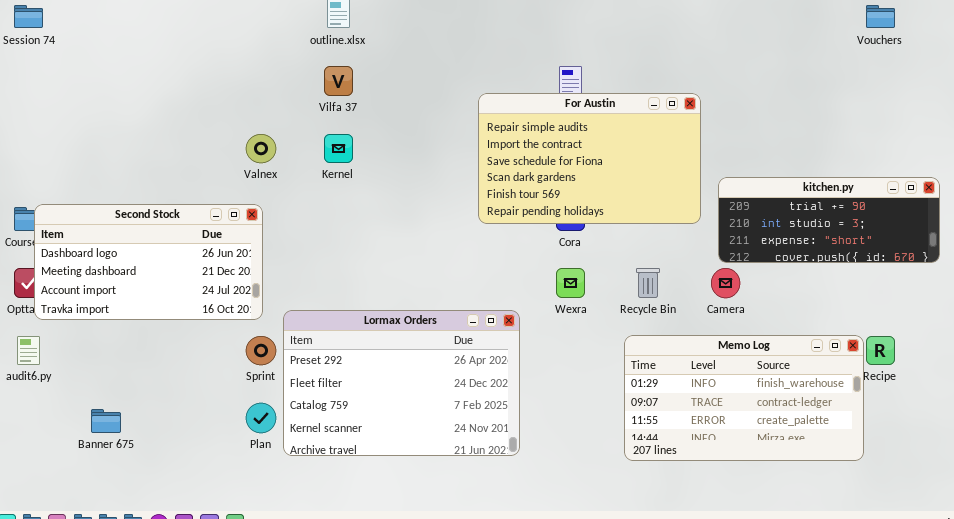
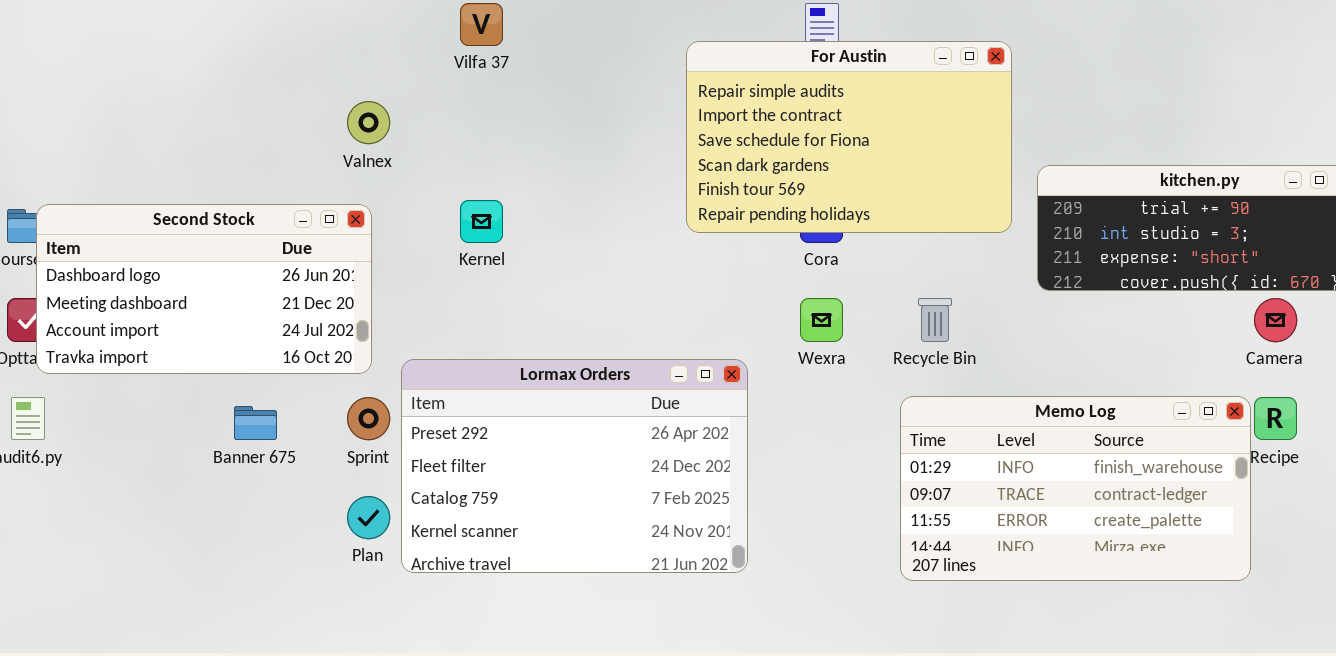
Kernel: [324,134,353,163] -> [460,200,503,243], moved
Camera: [711,268,740,298] -> [1254,298,1297,342], moved
Banner 675: [91,409,121,433] -> [234,406,277,440], moved

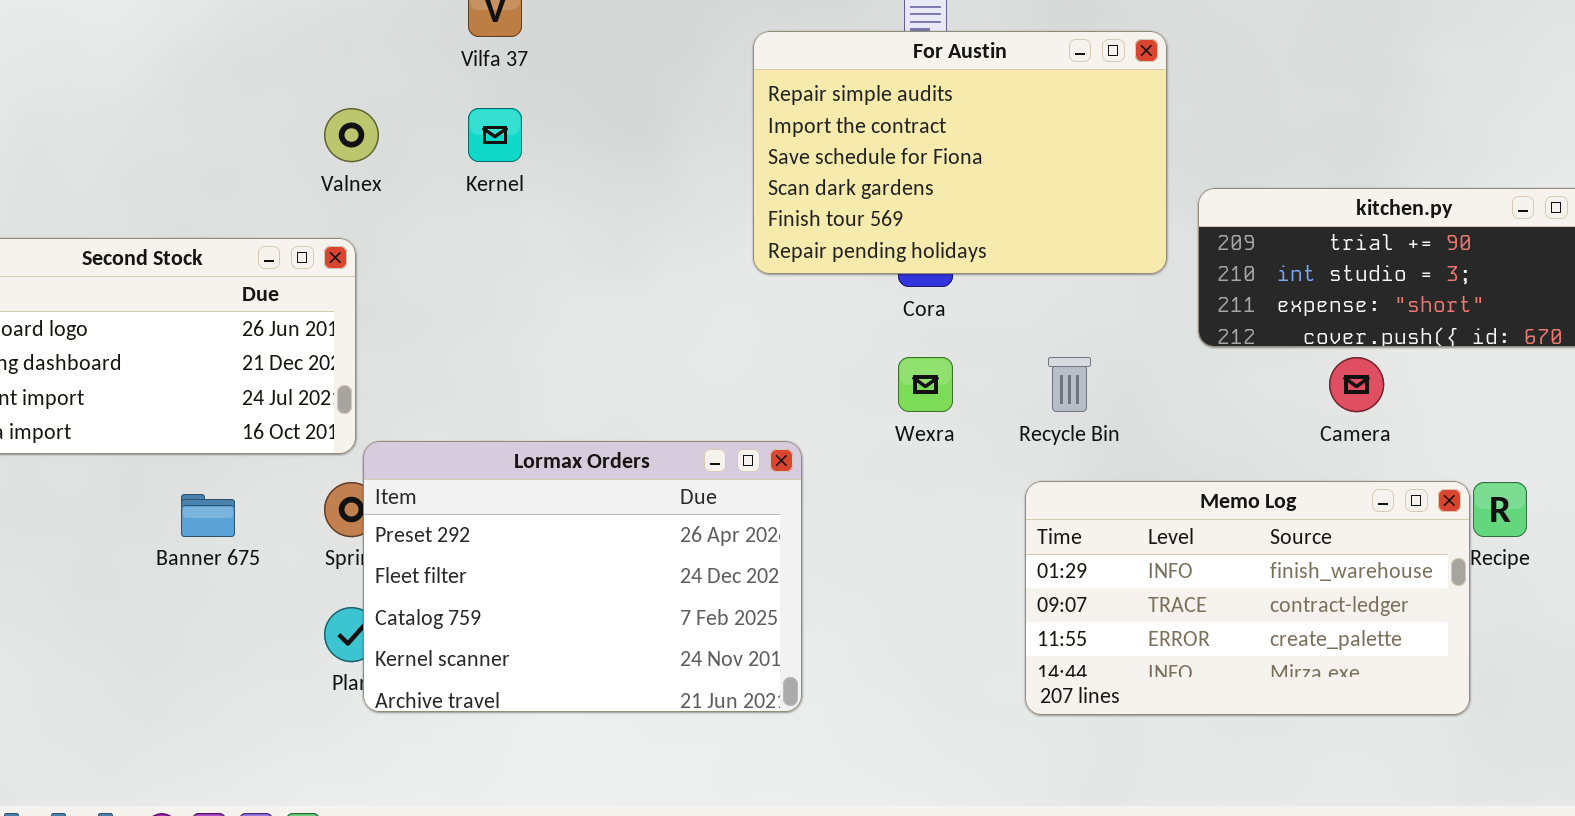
Kernel: [460,200,503,243] -> [468,108,522,162], moved
Camera: [1254,298,1297,342] -> [1329,357,1384,412], moved
Lormax Orders: [401,359,748,573] -> [363,441,802,712], moved

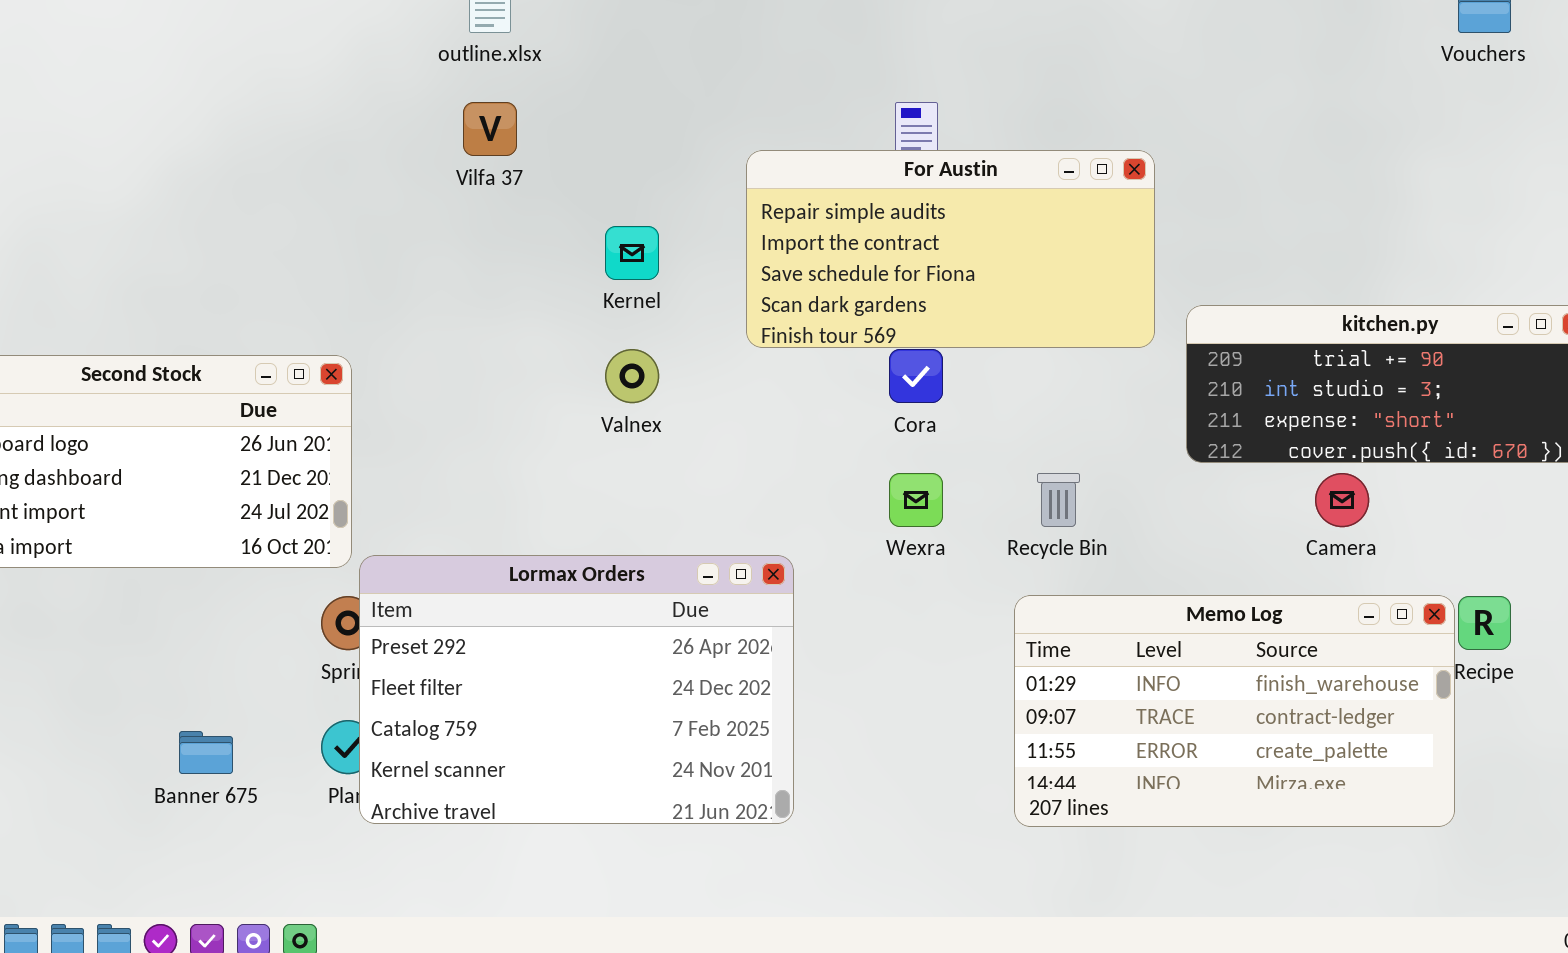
For Austin: [753,31,1167,274] -> [746,150,1155,348], resized
Valnex: [324,108,379,162] -> [605,349,659,403], moved
Kernel: [468,108,522,162] -> [605,226,659,280], moved
Banner 675: [181,494,235,537] -> [179,731,233,774], moved

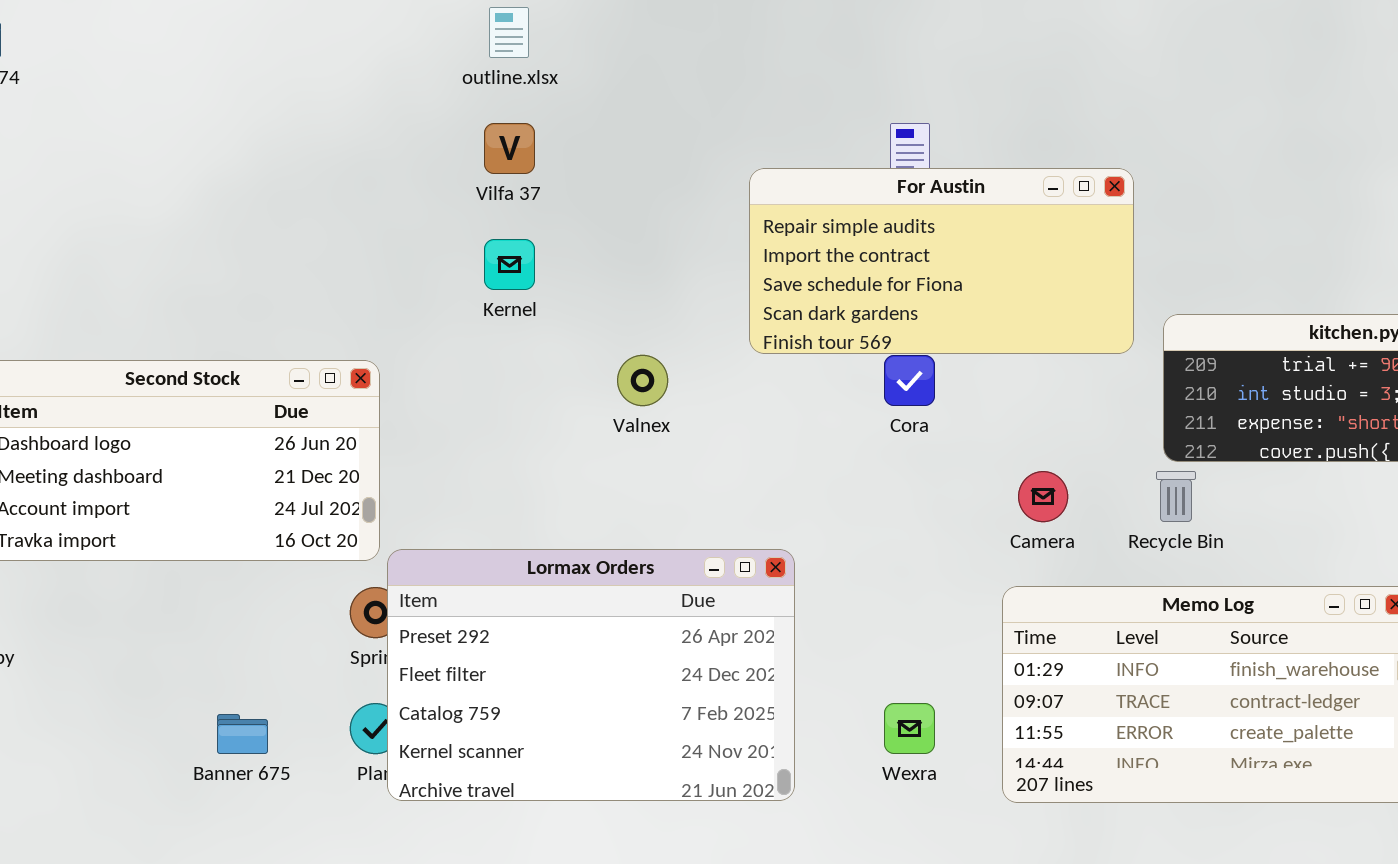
Kernel: [605,226,659,280] -> [484,239,535,290], moved
Wexra: [889,473,943,527] -> [884,703,935,754], moved
Recycle Bin: [1037,473,1080,527] -> [1156,471,1196,522], moved
Camera: [1315,473,1369,527] -> [1018,471,1068,522], moved

